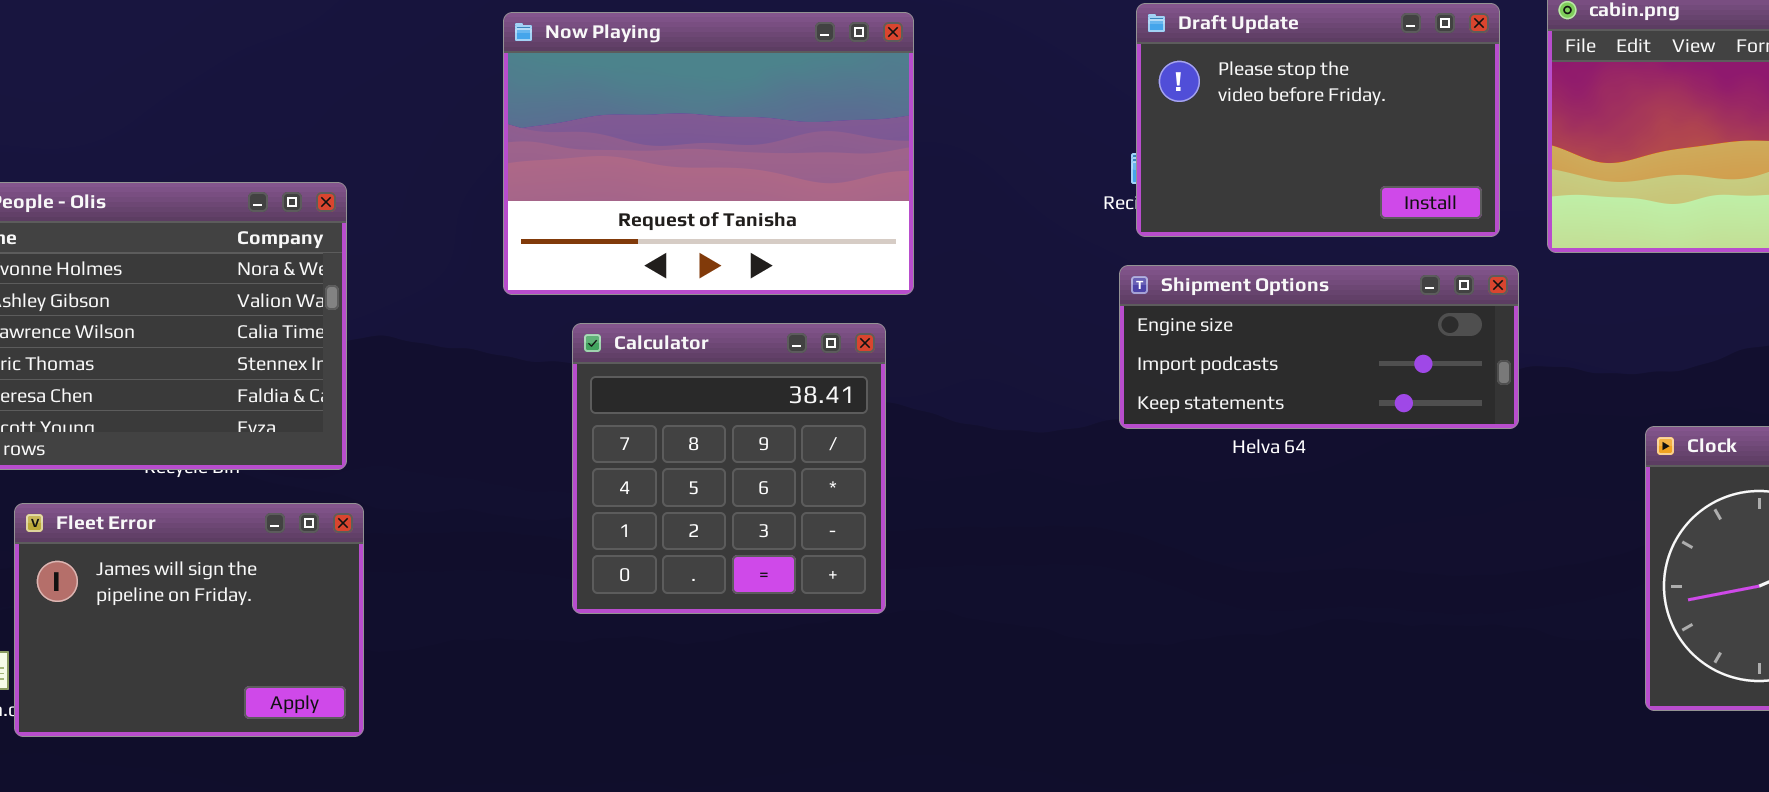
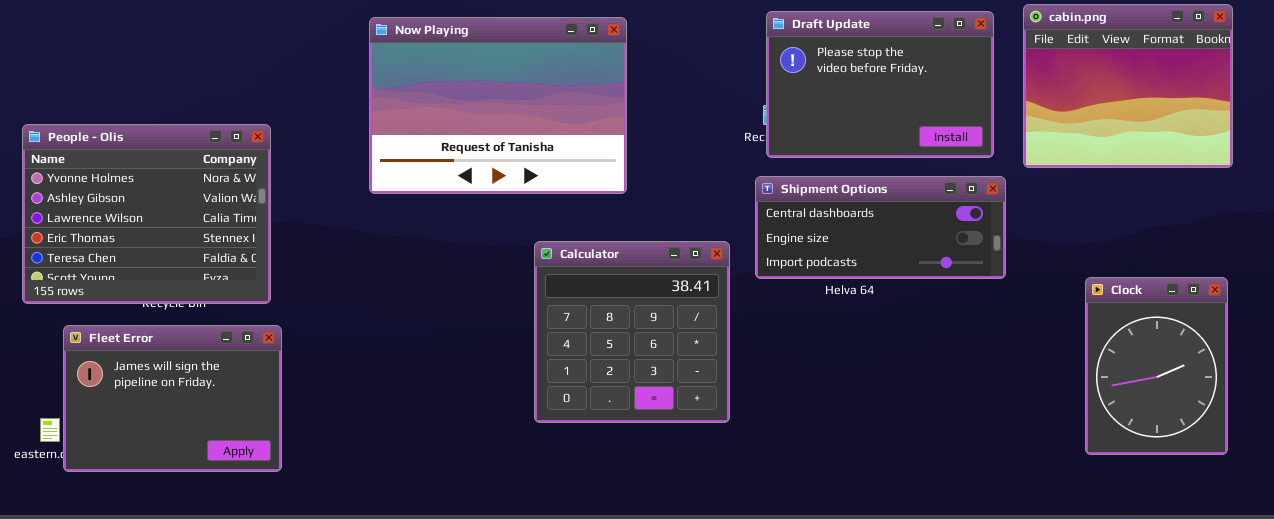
Shipment Options: [1119,265,1519,429] -> [755,176,1006,279], scrolled up 1 row
Calculator: [572,323,886,614] -> [534,241,730,423], moved

